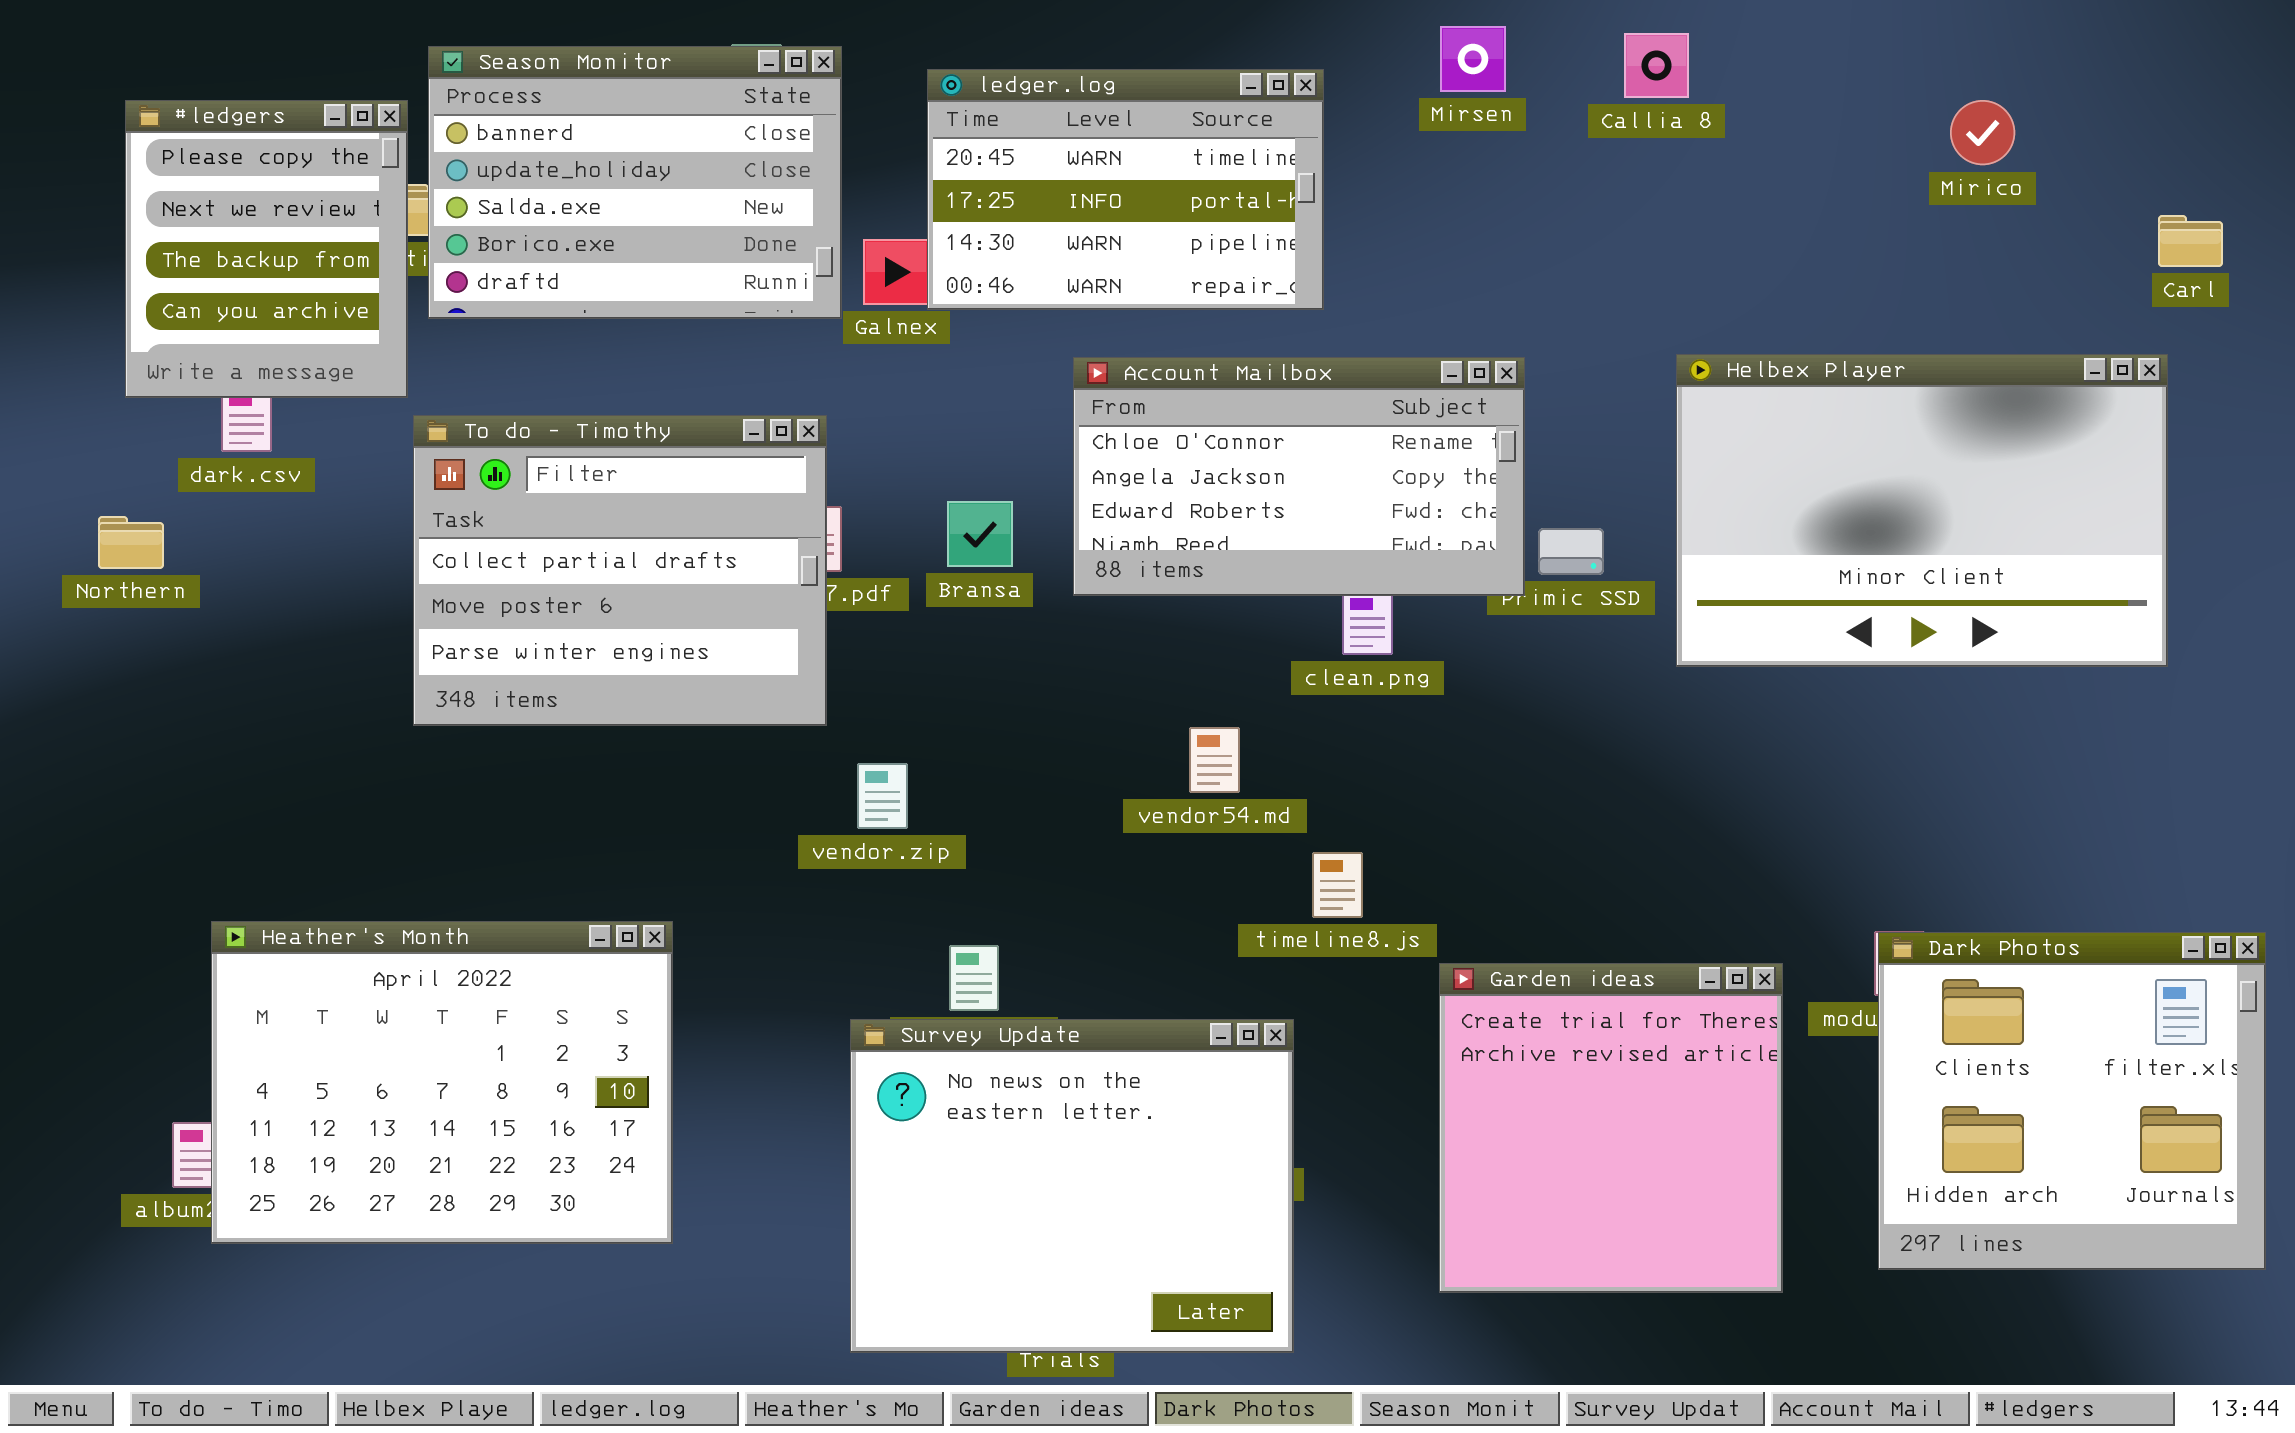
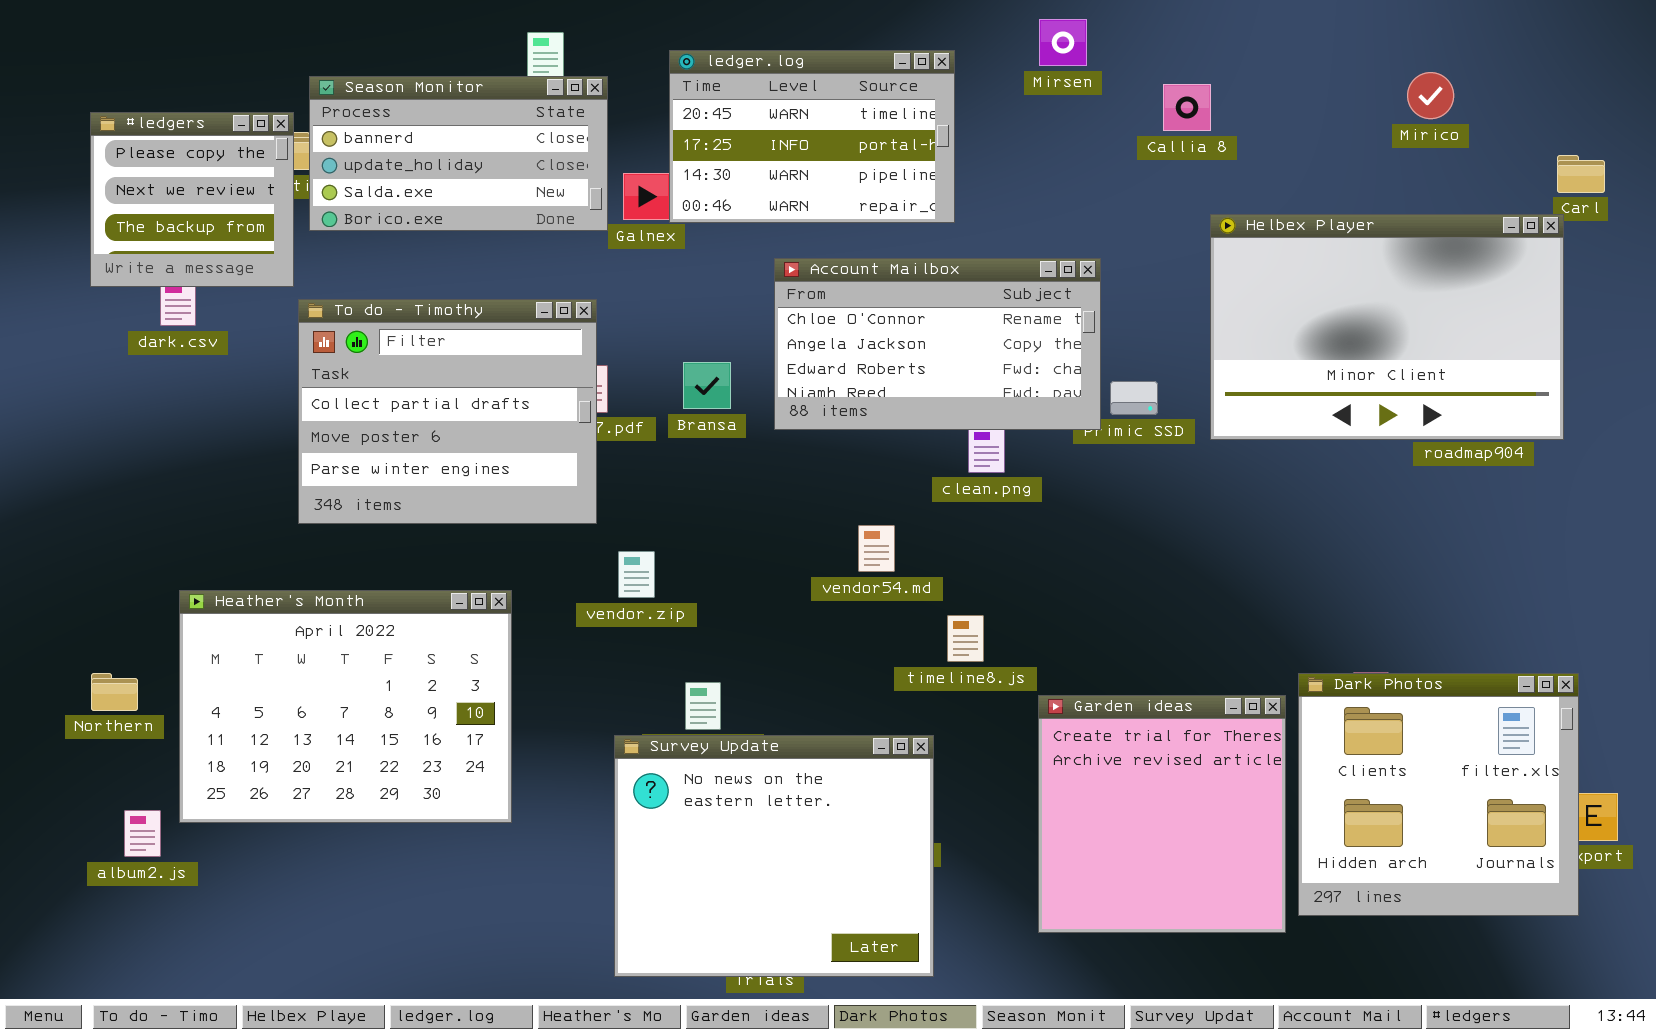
Callia 8: [1624,33,1689,98] -> [1163,84,1211,131], moved
Season Monitor: [428,46,842,319] -> [309,76,608,231], resized
#ledgers: [125,100,408,398] -> [90,112,294,287], resized
Helbex Player: [1676,354,2168,667] -> [1210,214,1564,440], moved
Northern: [98,516,164,569] -> [91,673,138,711], moved
Heather's Month: [211,921,673,1244] -> [179,590,512,823], moved
Dark Photos: [1878,932,2266,1270] -> [1298,673,1579,916], moved

